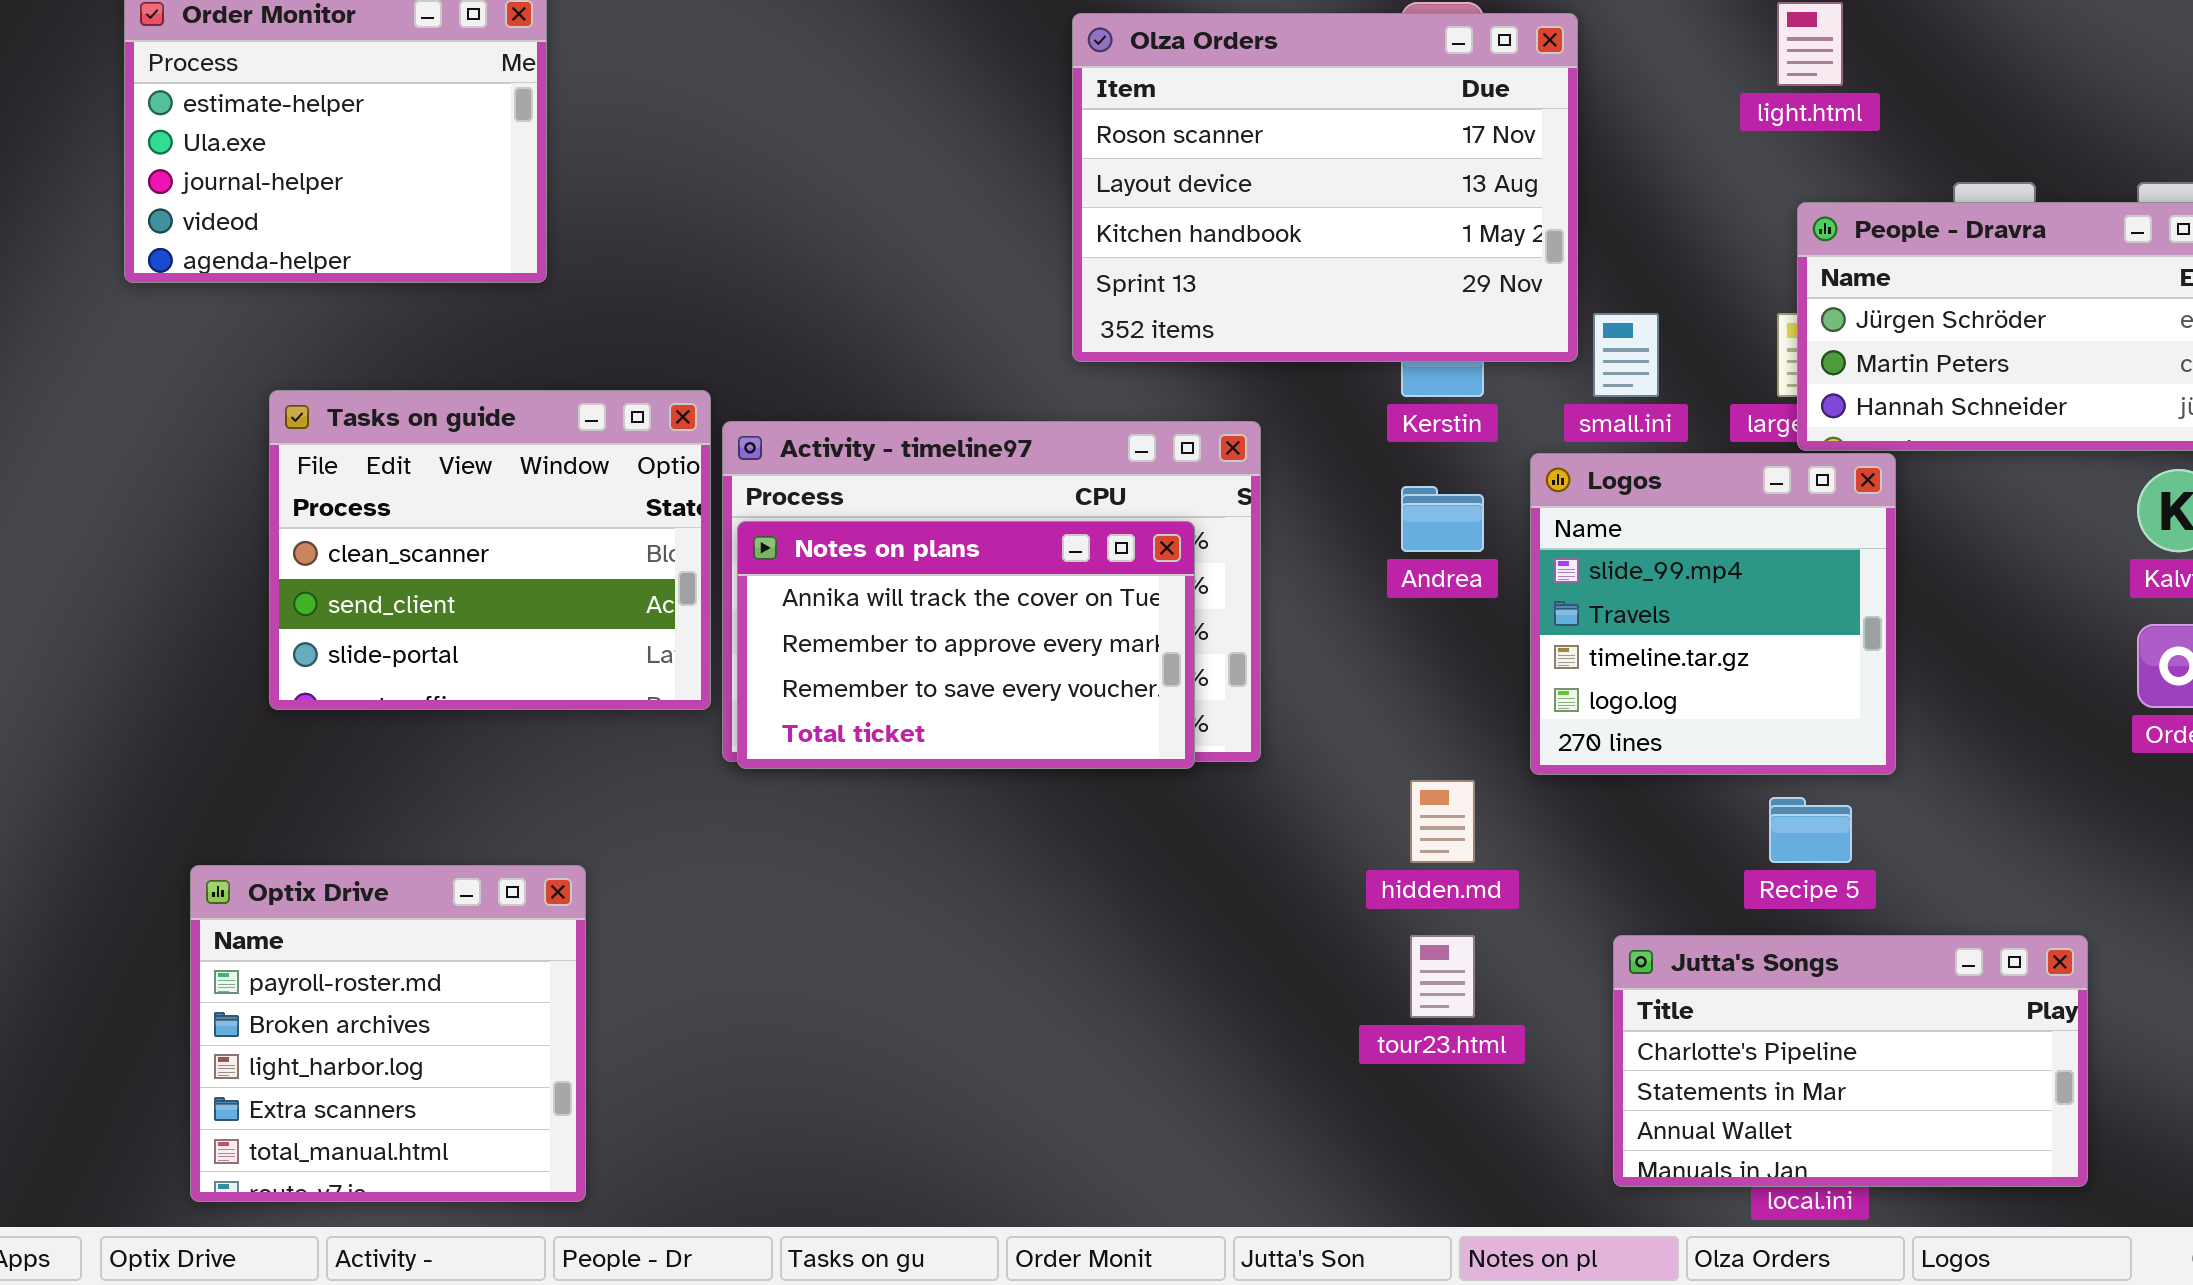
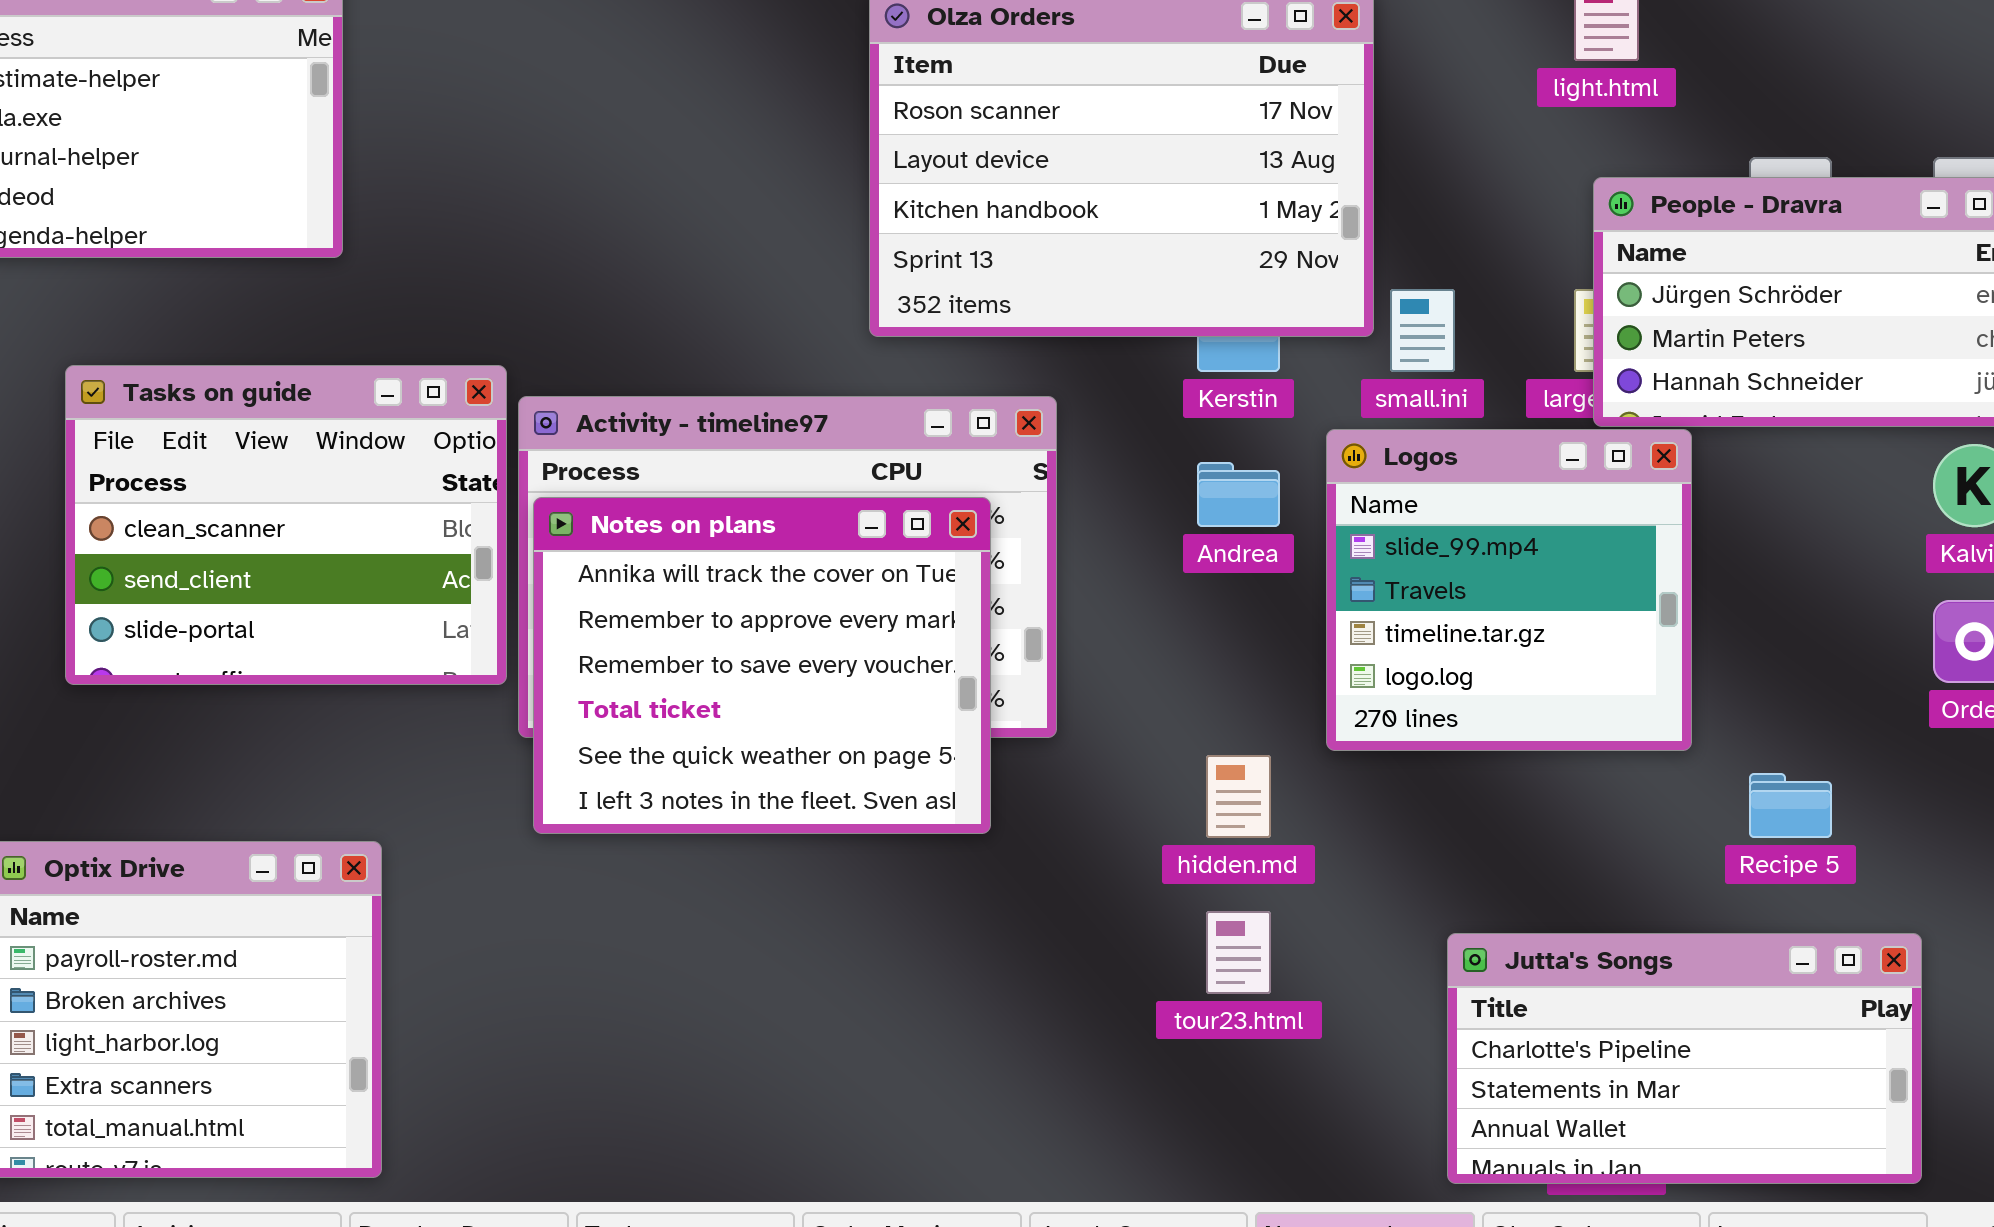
Notes on plans: [737,521,1195,769] -> [533,497,991,834], resized
Recipe 5: [1769,797,1852,863] -> [1749,773,1832,838], moved
Jutta's Songs: [1613,935,2088,1187] -> [1447,933,1922,1184], moved

